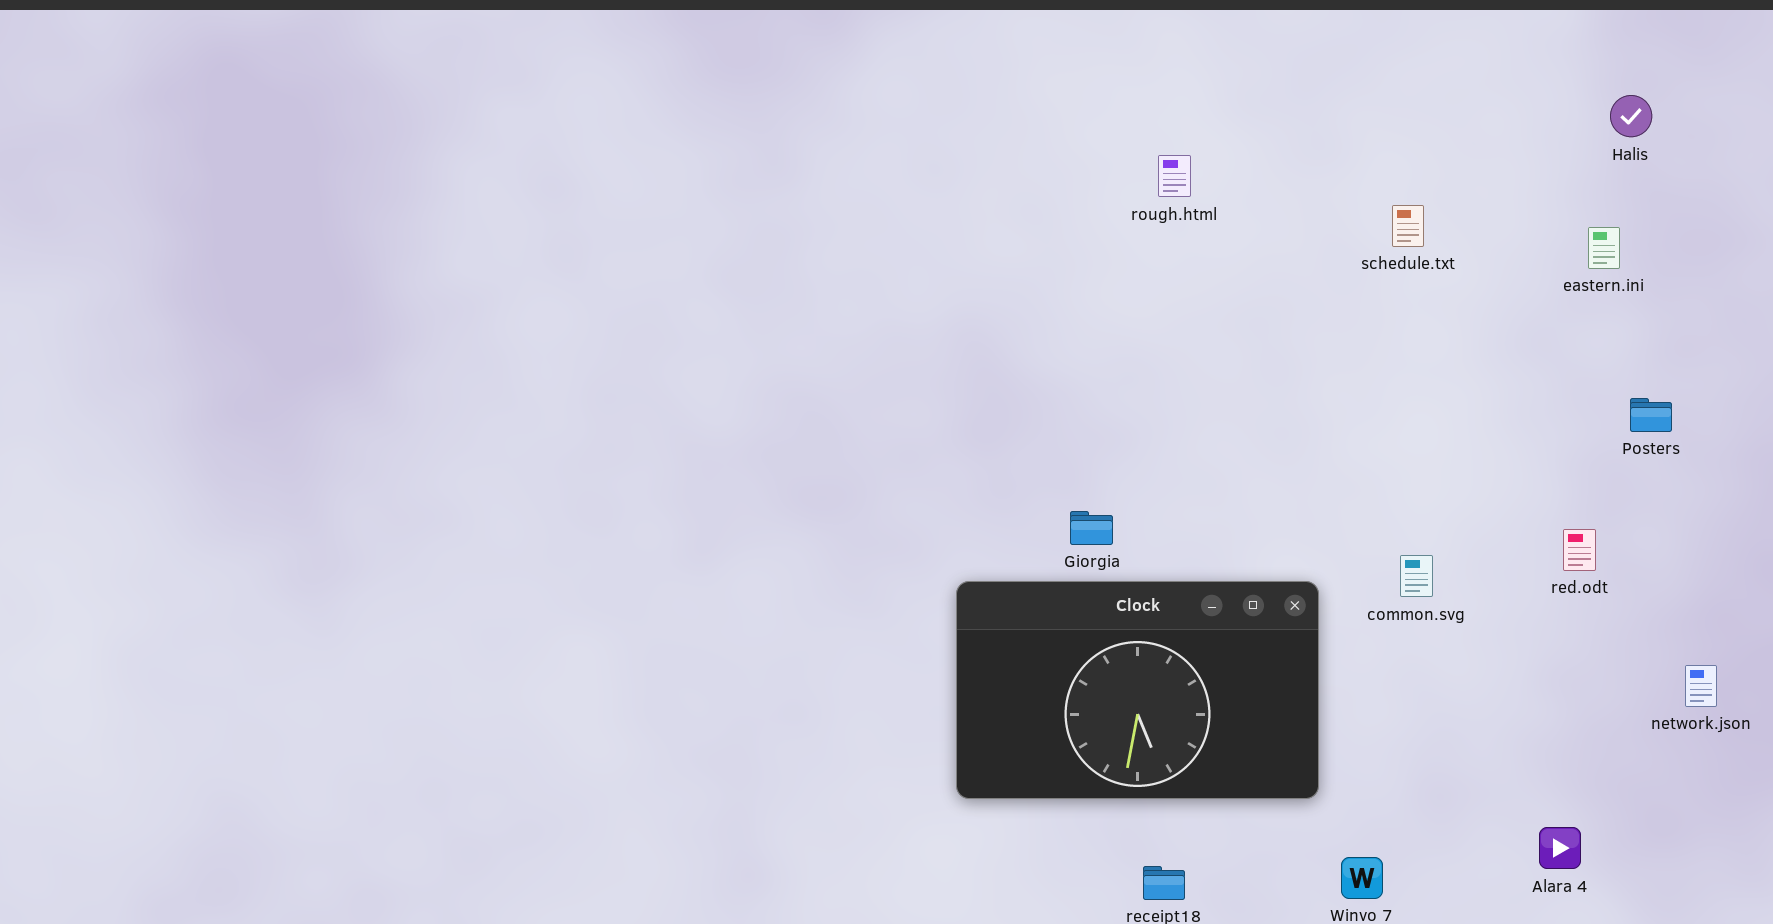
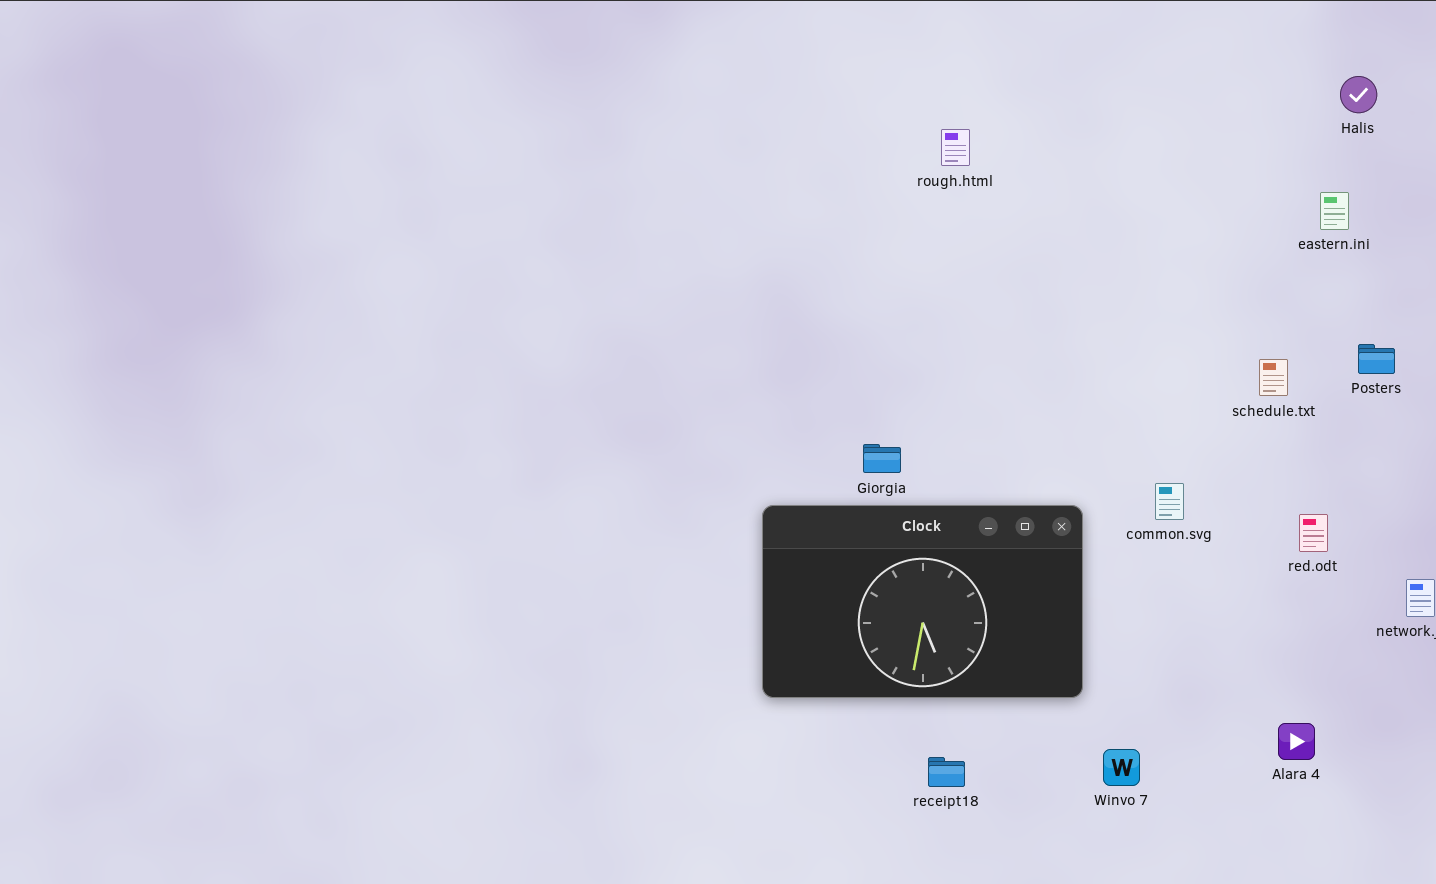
schedule.txt: [1392,205,1424,247] -> [1259,359,1288,396], moved
red.odt: [1563,529,1596,571] -> [1299,514,1328,552], moved

